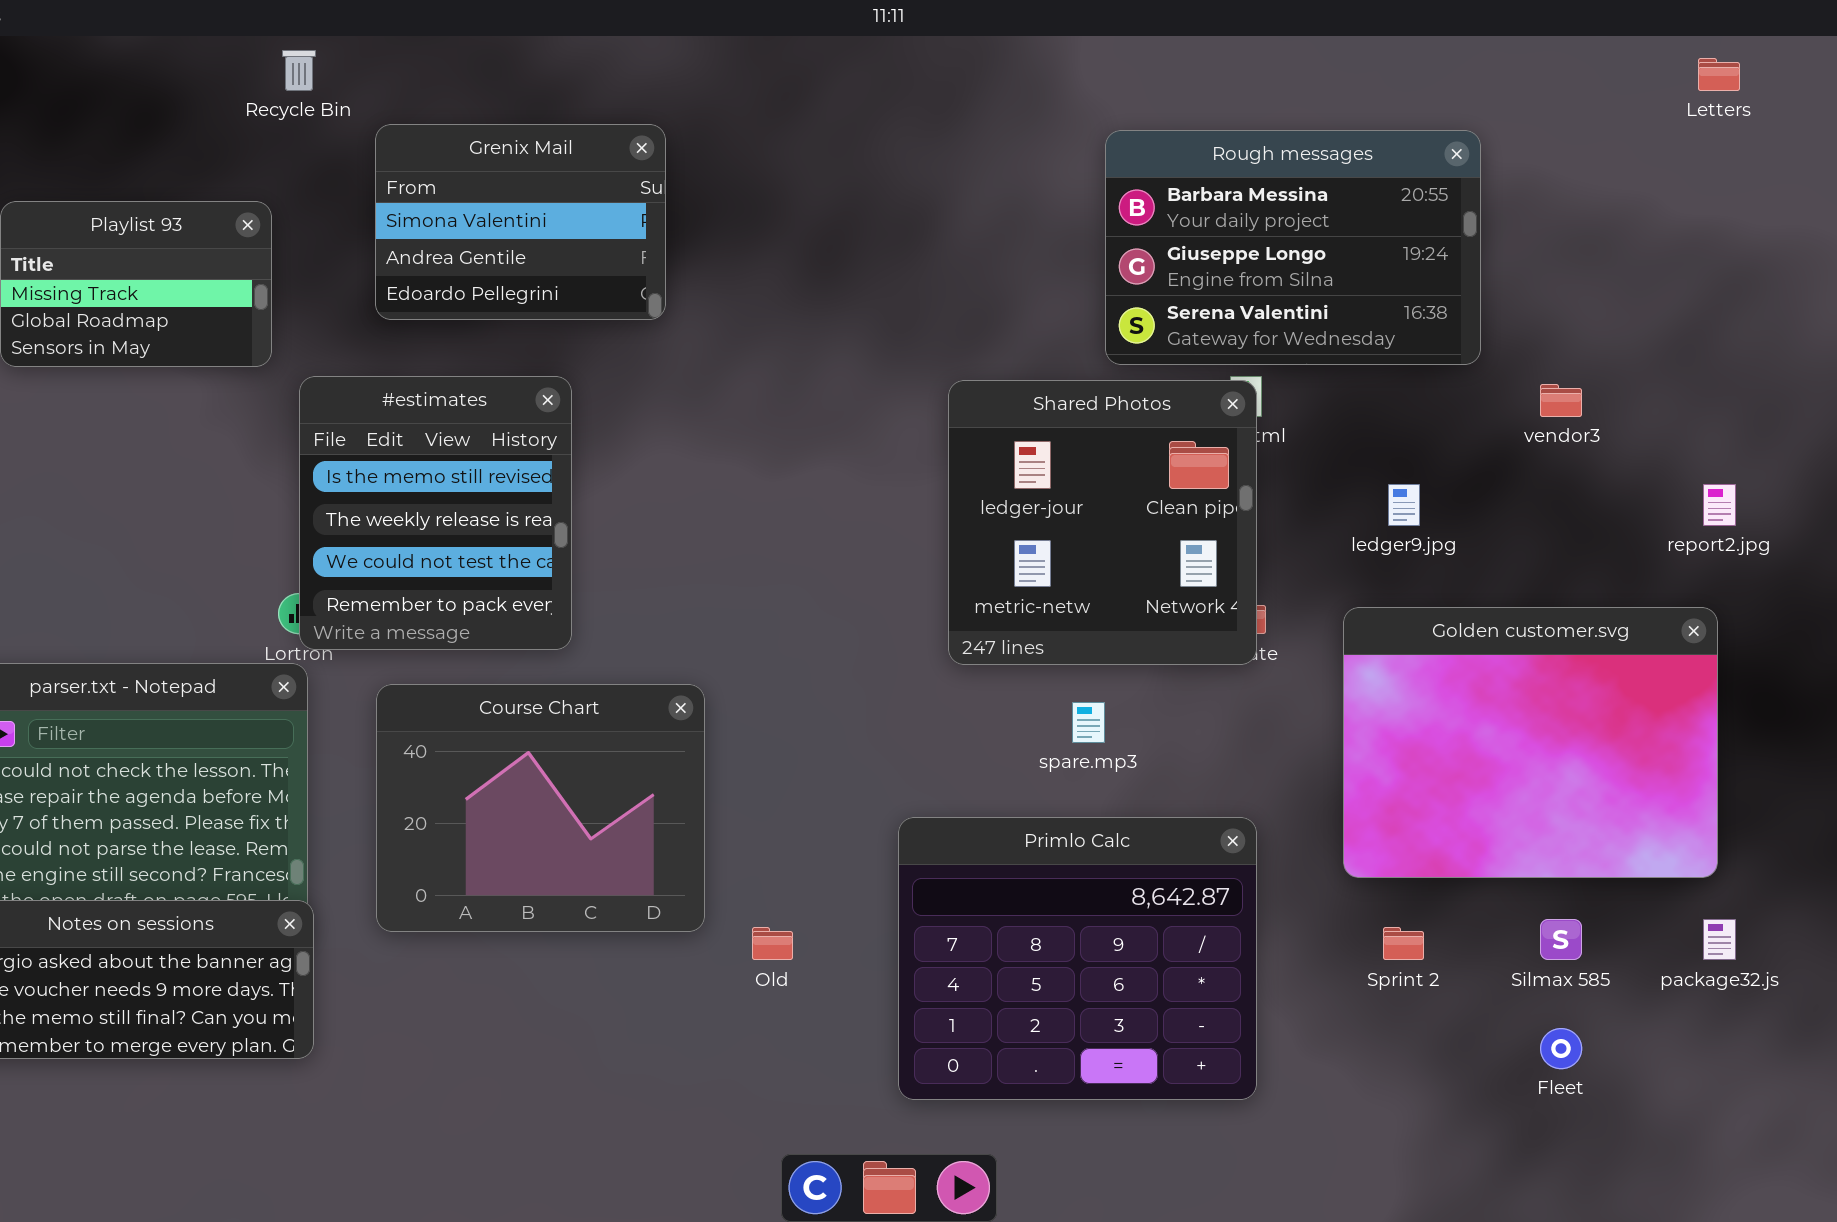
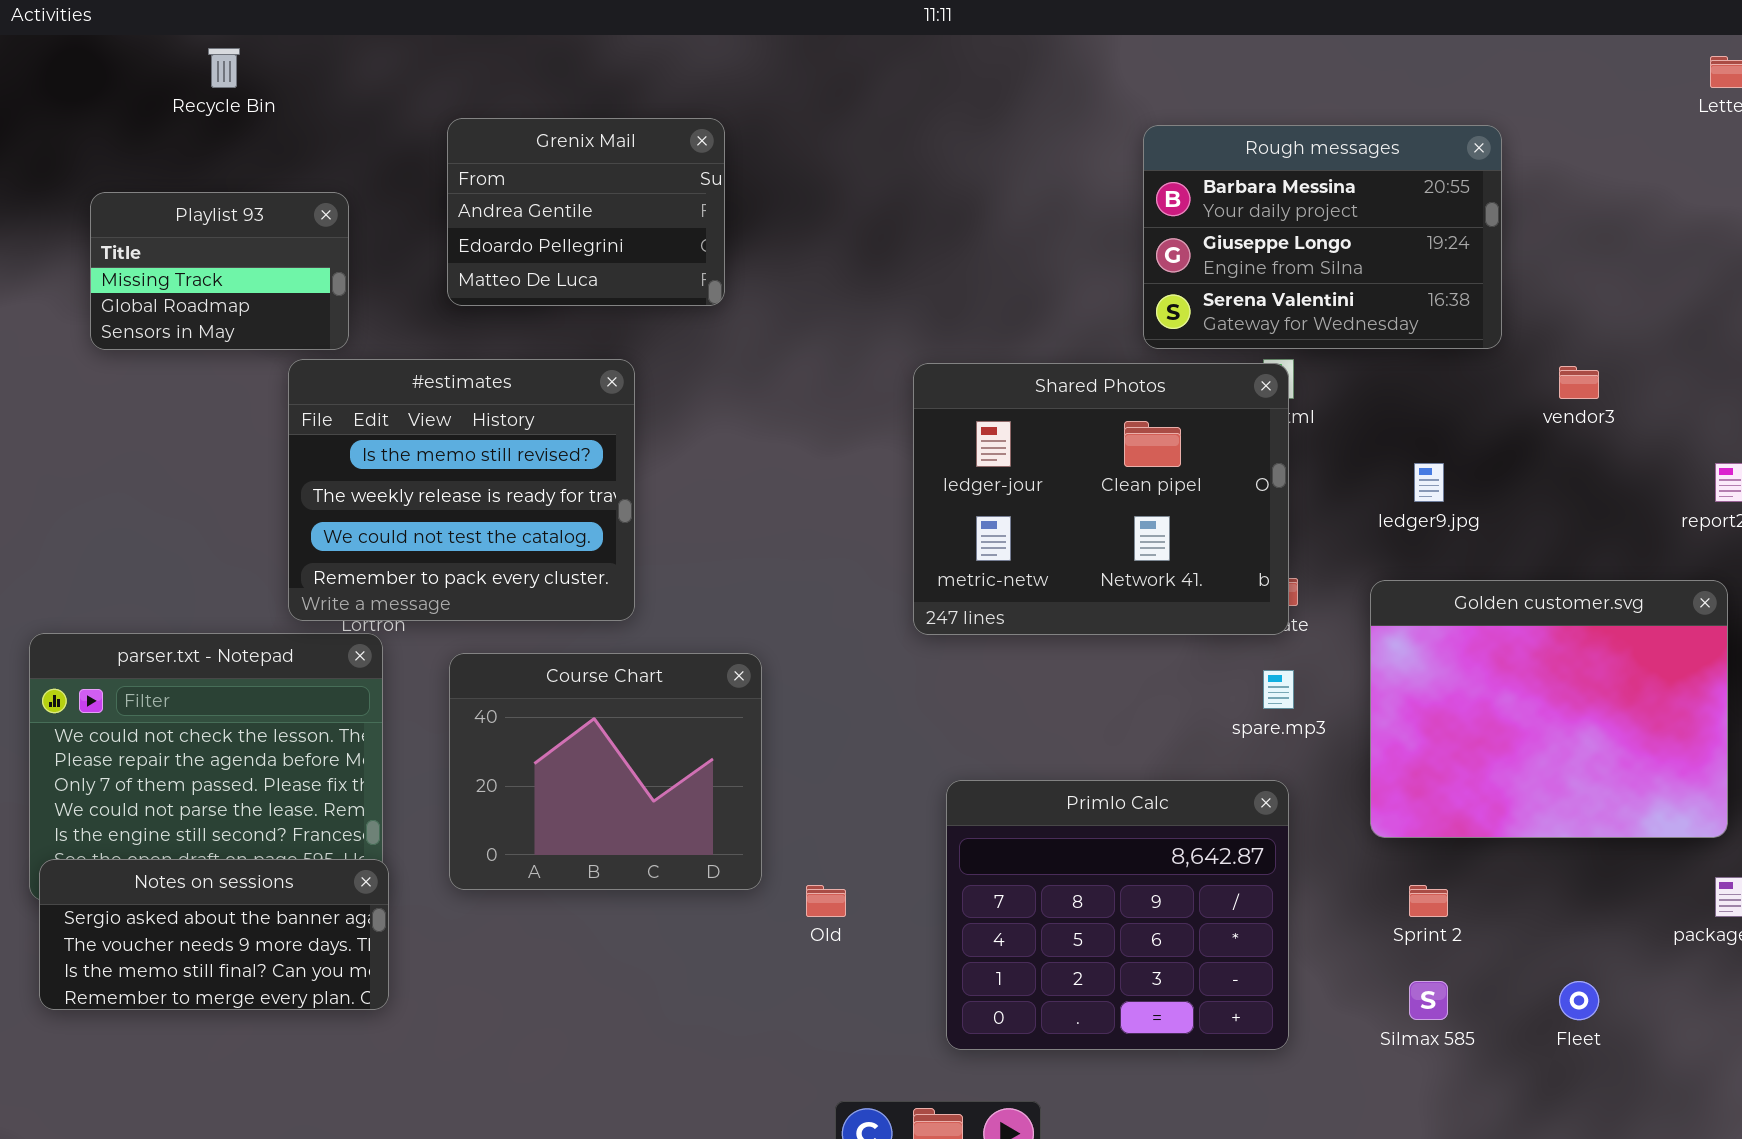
Recycle Bin: [282,50,316,91] -> [208,48,240,88], moved
Grenix Mail: [375,124,666,320] -> [447,118,725,306], scrolled down 1 row
#estimates: [299,376,572,650] -> [288,359,635,621], resized
Shared Photos: [948,380,1257,665] -> [913,363,1289,635], resized
spare.mp3: [1072,702,1105,743] -> [1263,670,1294,709], moved
Silmax 585: [1540,919,1582,960] -> [1409,981,1448,1020], moved

